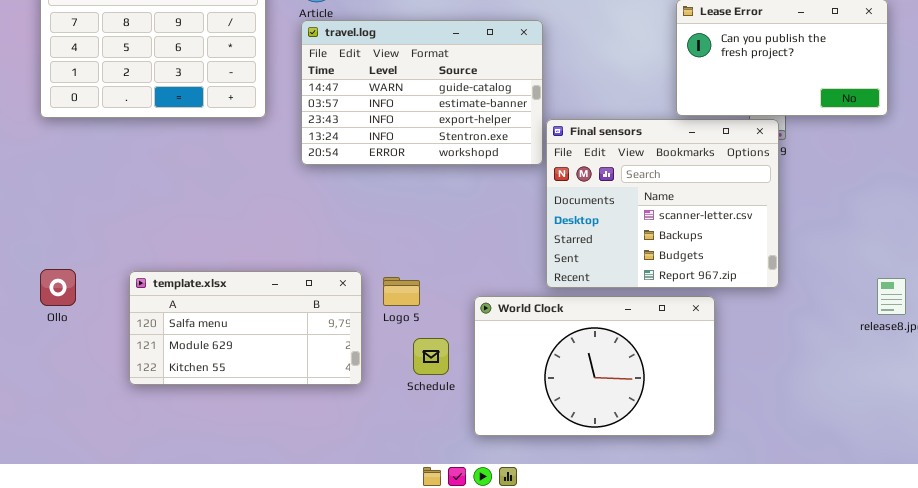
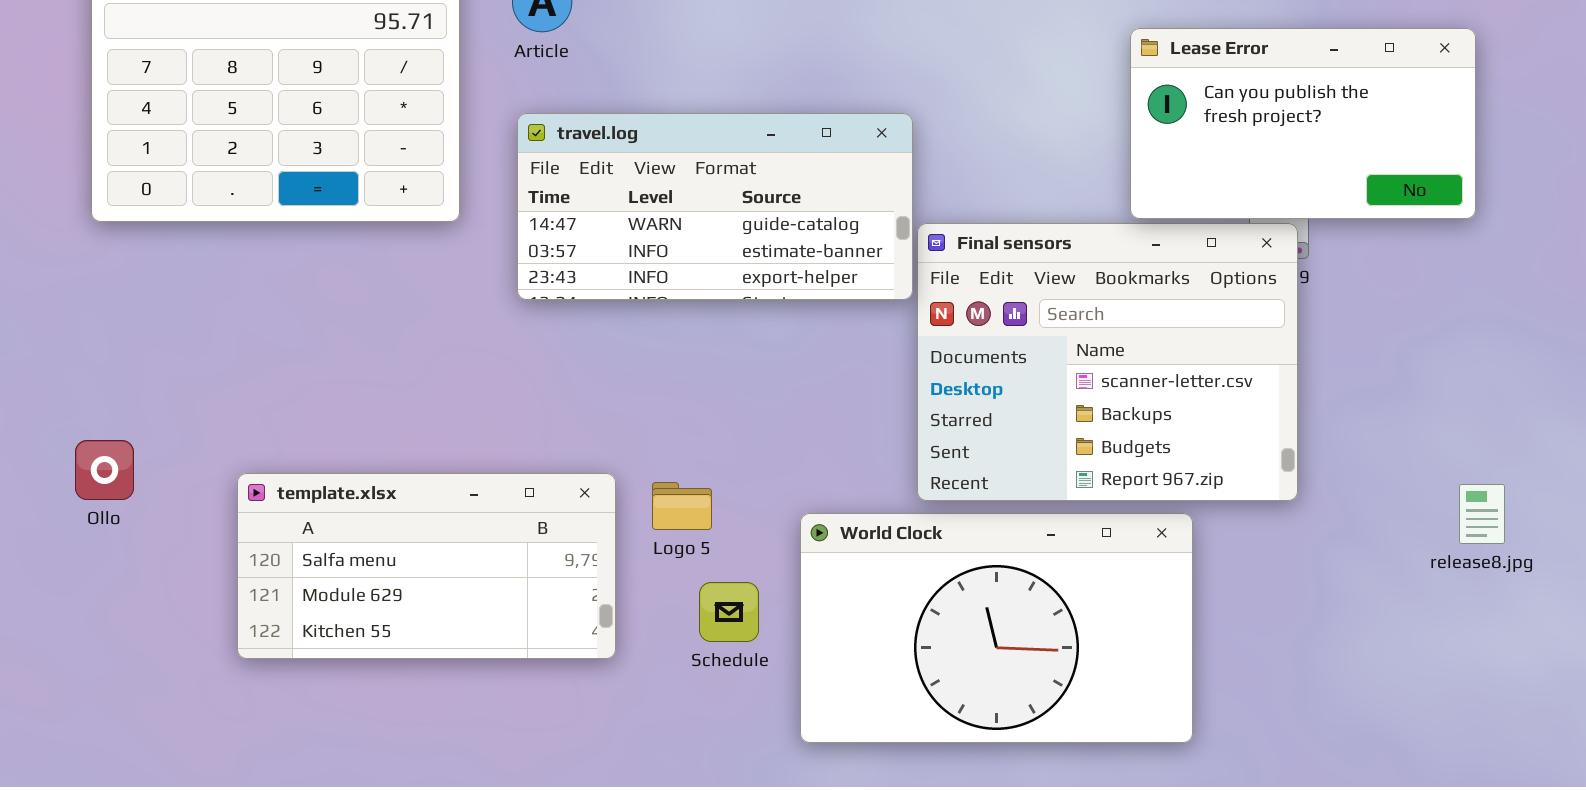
travel.log: [301,20,543,165] -> [517,113,913,300], resized
Ollo: [40,269,76,306] -> [75,440,134,500], moved

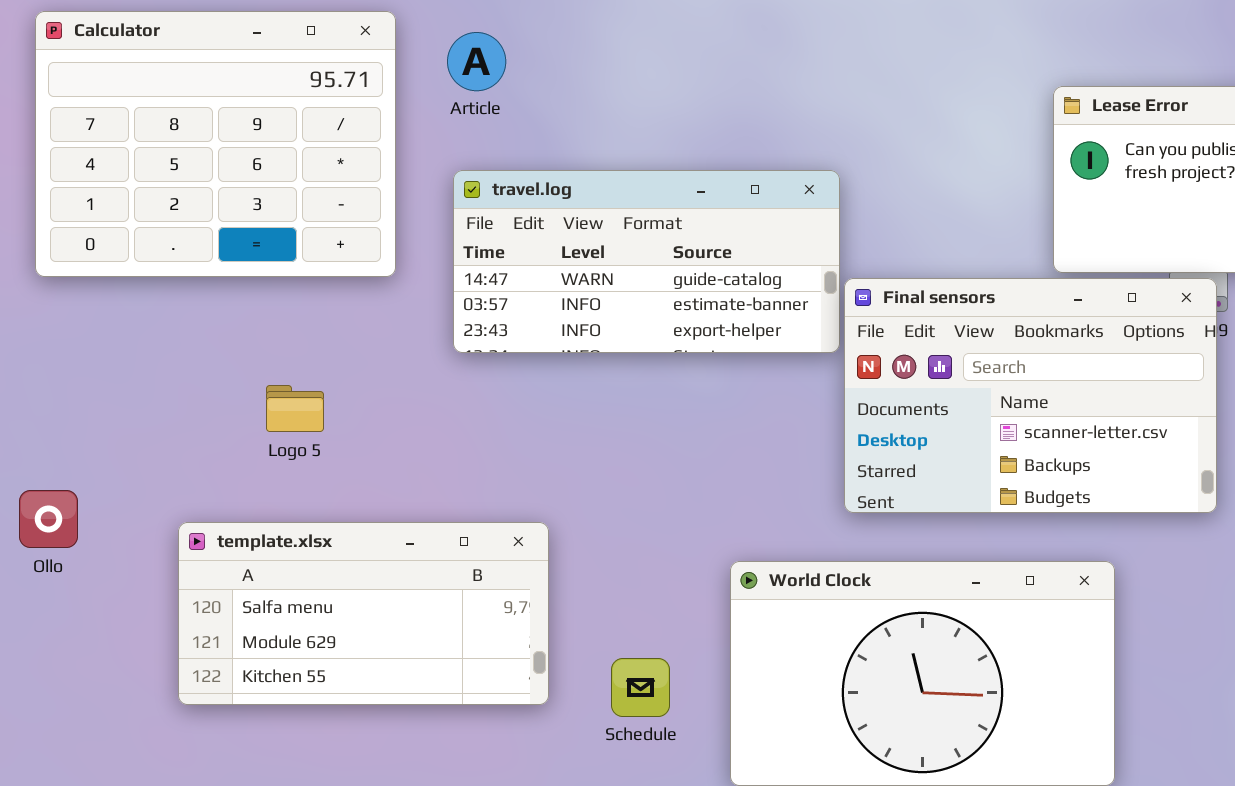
Final sensors: [917,223,1298,501] -> [844,278,1217,513], resized
Logo 5: [652,482,712,530] -> [266,385,324,432], moved
Schedule: [699,582,759,642] -> [611,658,670,717], moved

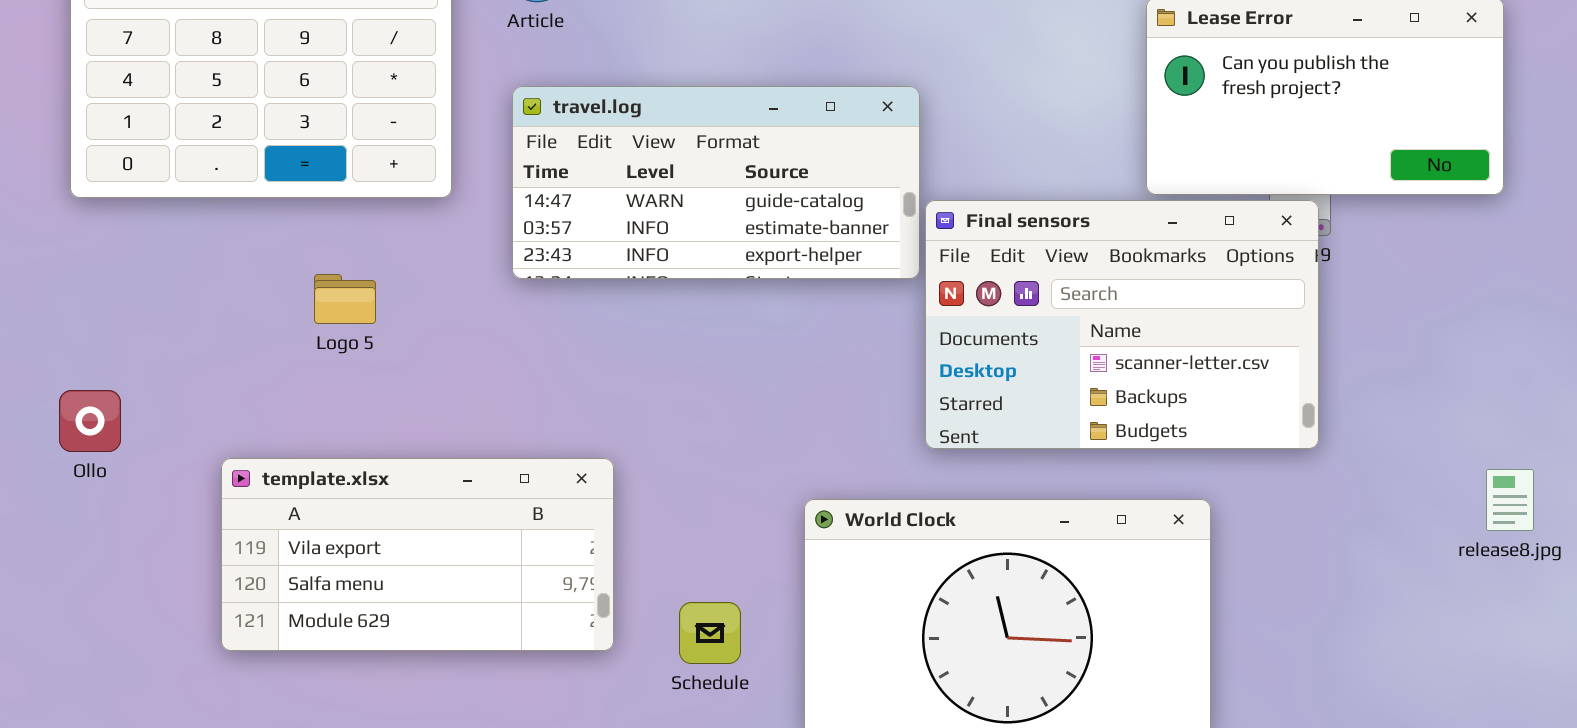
Logo 5: [266,385,324,432] -> [314,274,376,324], moved
Ollo: [19,490,78,548] -> [59,390,121,452], moved
template.xlsx: [178,522,549,705] -> [221,458,614,651], scrolled up 1 row

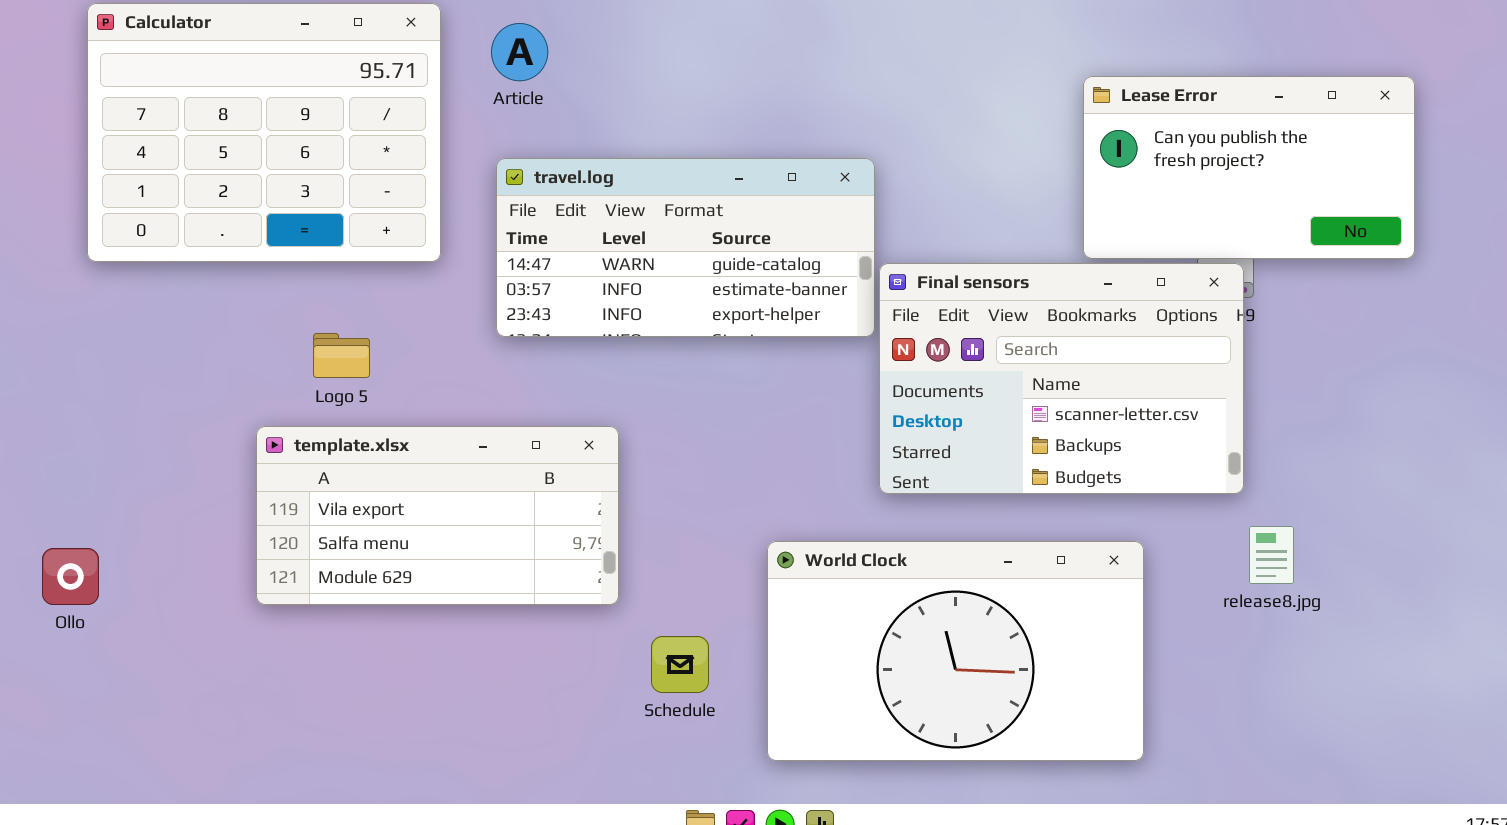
Ollo: [59,390,121,452] -> [42,548,99,605], moved
template.xlsx: [221,458,614,651] -> [256,426,619,605], moved
release8.jpg: [1486,469,1534,531] -> [1249,526,1294,584], moved

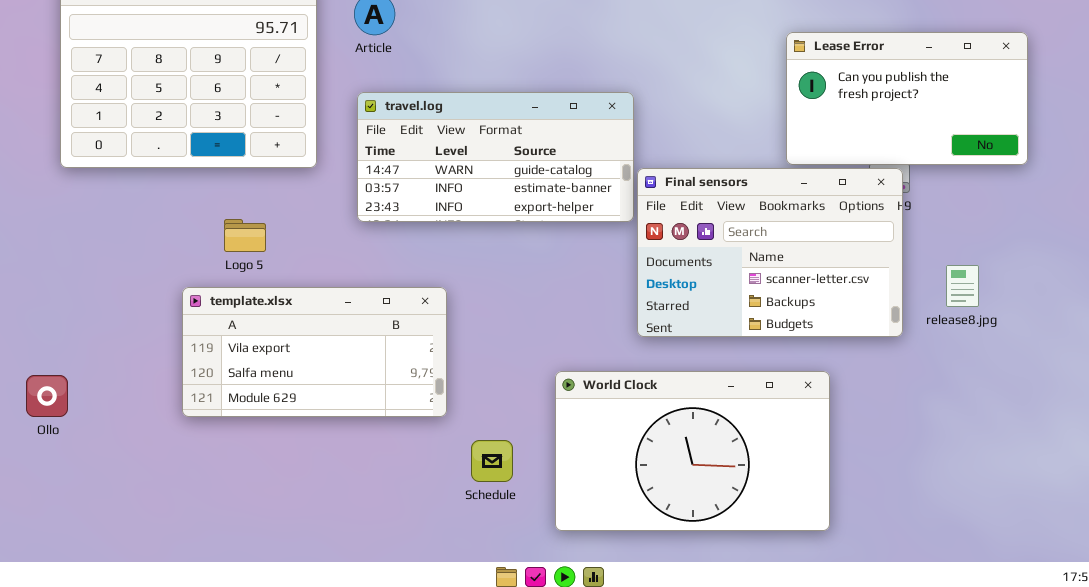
release8.jpg: [1249,526,1294,584] -> [946,265,979,307], moved

